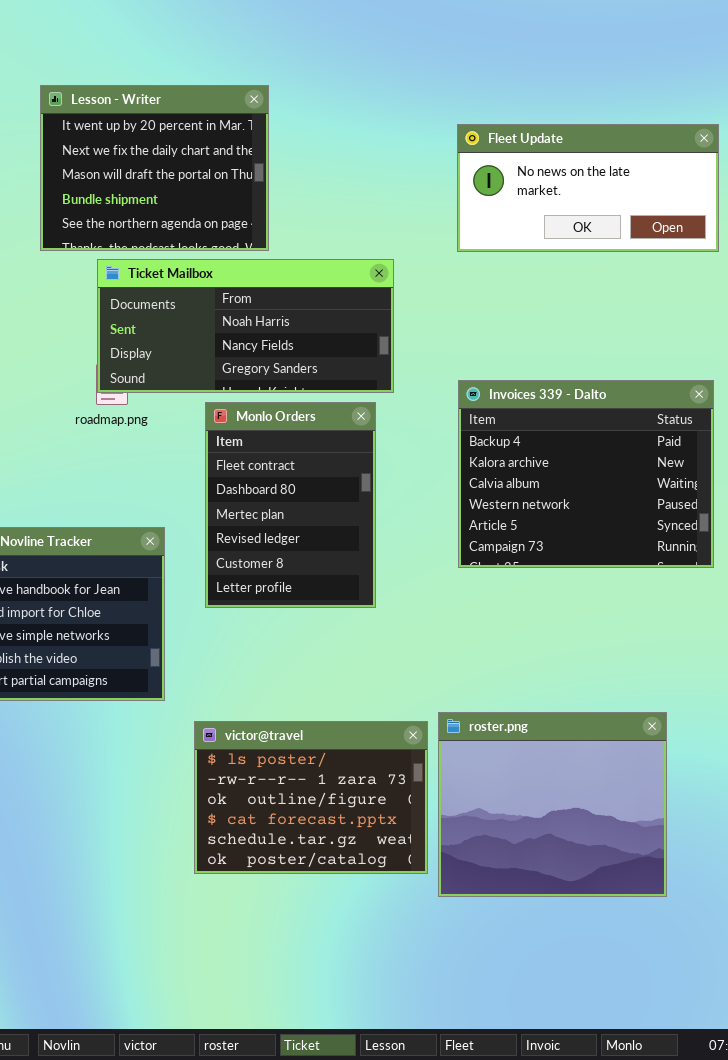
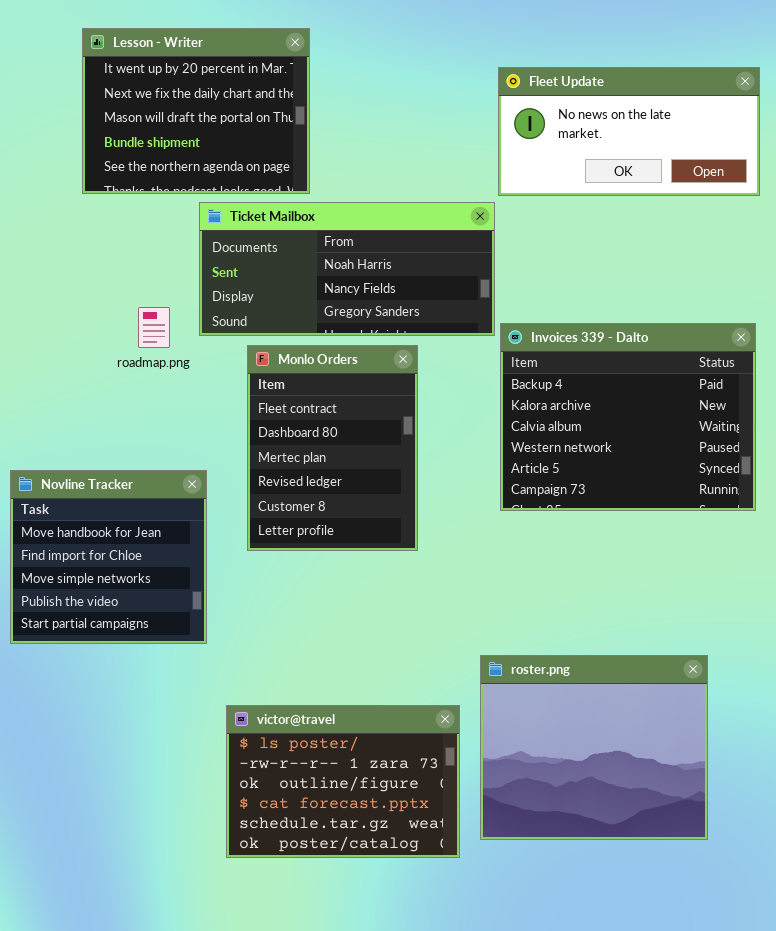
Ticket Mailbox: [97,259,394,393] -> [199,202,495,336], moved
victor@travel: [194,721,428,874] -> [226,705,460,858], moved

